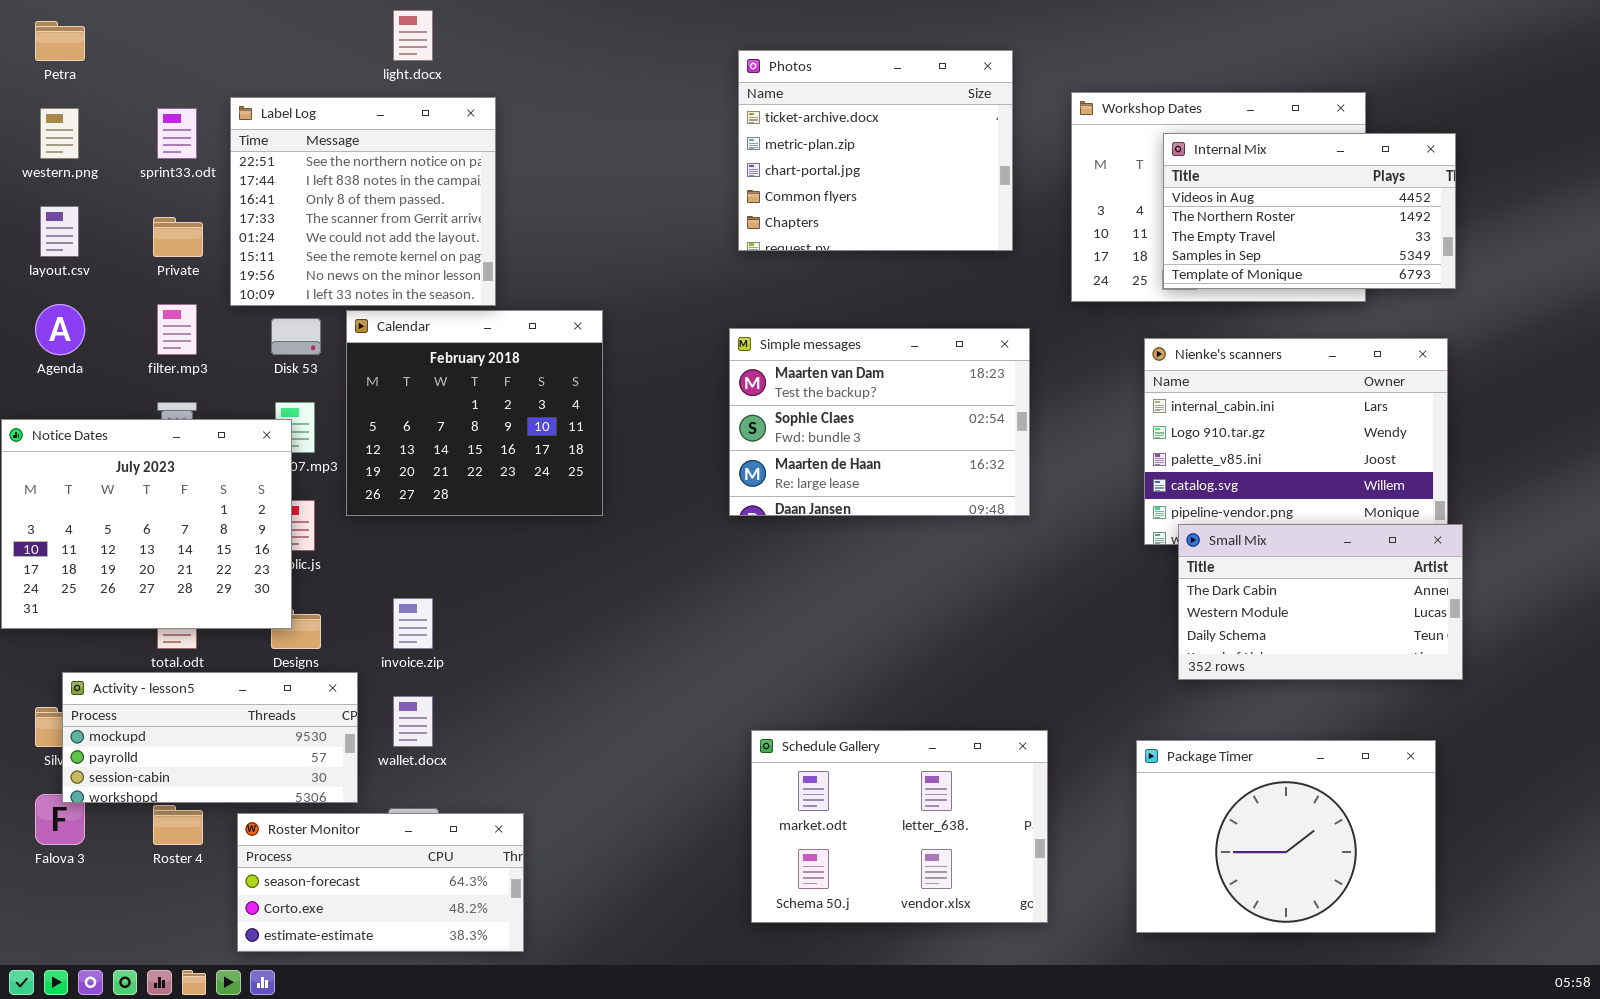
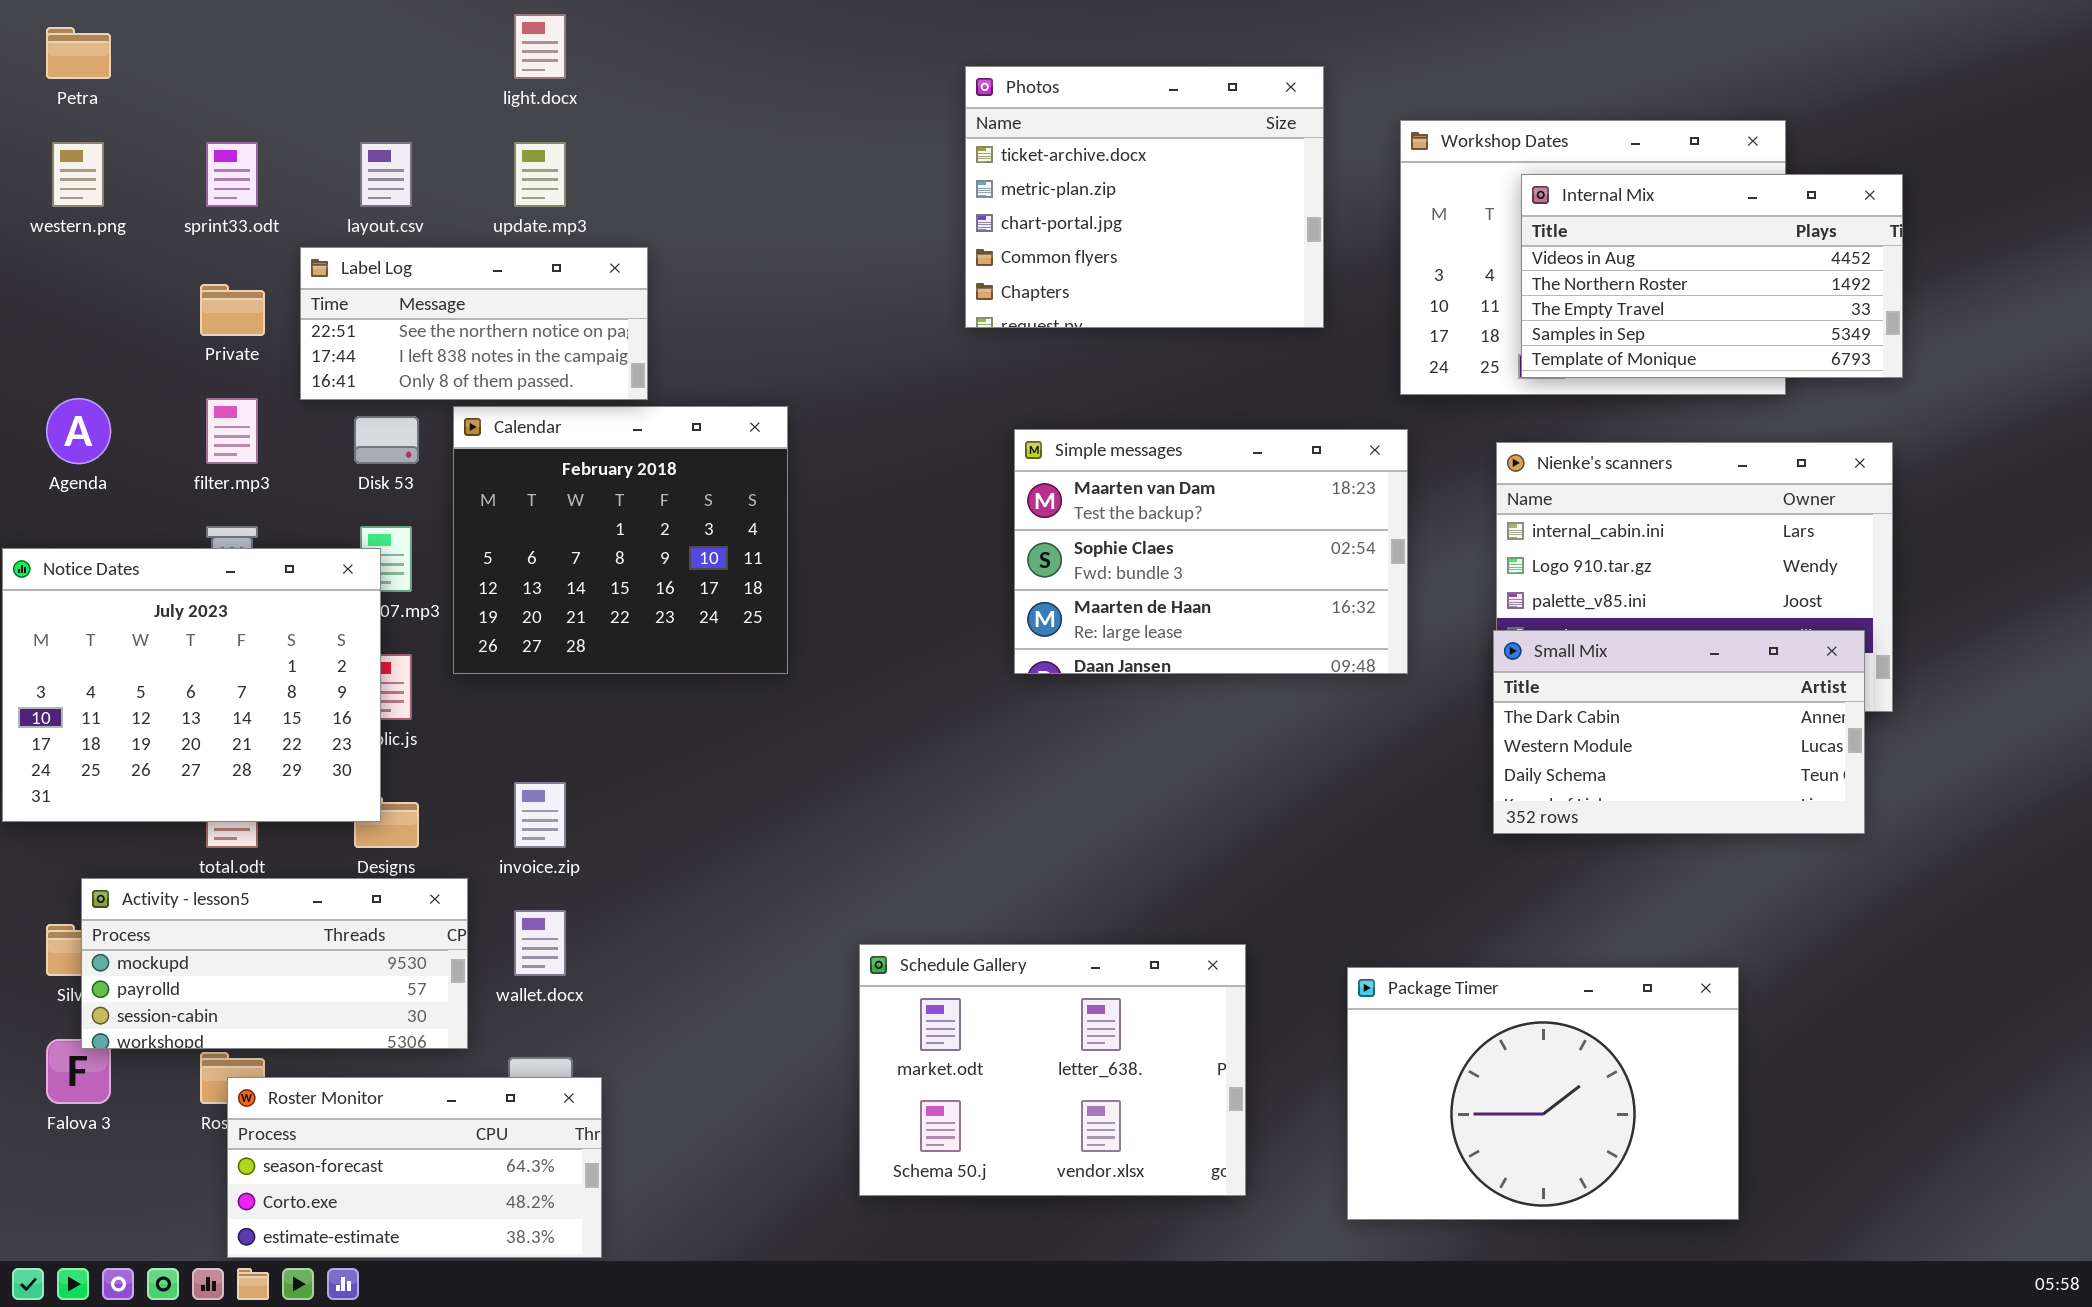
Label Log: [230,97,496,306] -> [300,247,648,400], resized
layout.csv: [40,206,79,257] -> [360,142,412,207], moved
Simple messages: [729,328,1030,516] -> [1014,429,1408,674], moved
Small Mix: [1178,524,1463,680] -> [1493,630,1865,834], moved
Schedule Gallery: [751,730,1048,923] -> [859,944,1246,1196], moved
Package Timer: [1136,740,1436,933] -> [1347,967,1739,1220], moved
Roster Monitor: [237,813,524,952] -> [227,1077,602,1258], moved

